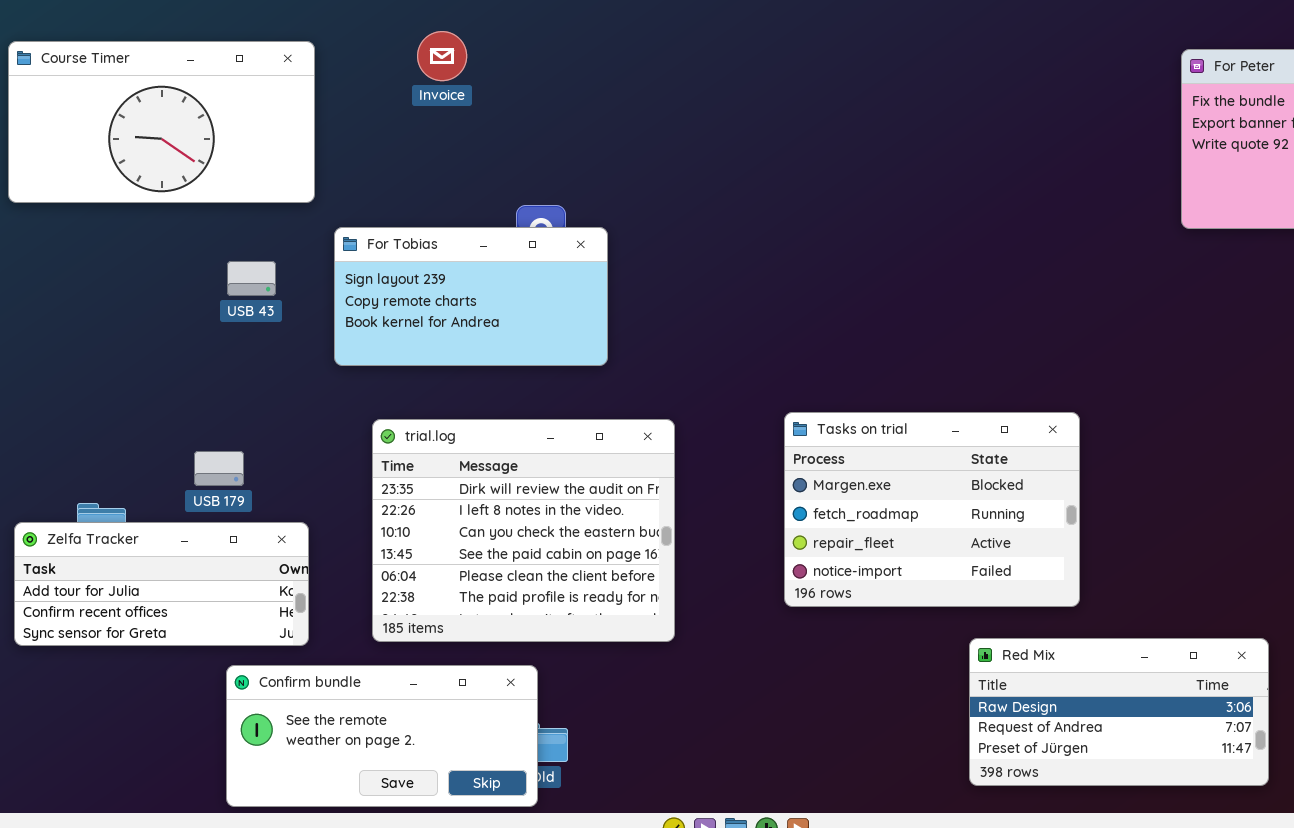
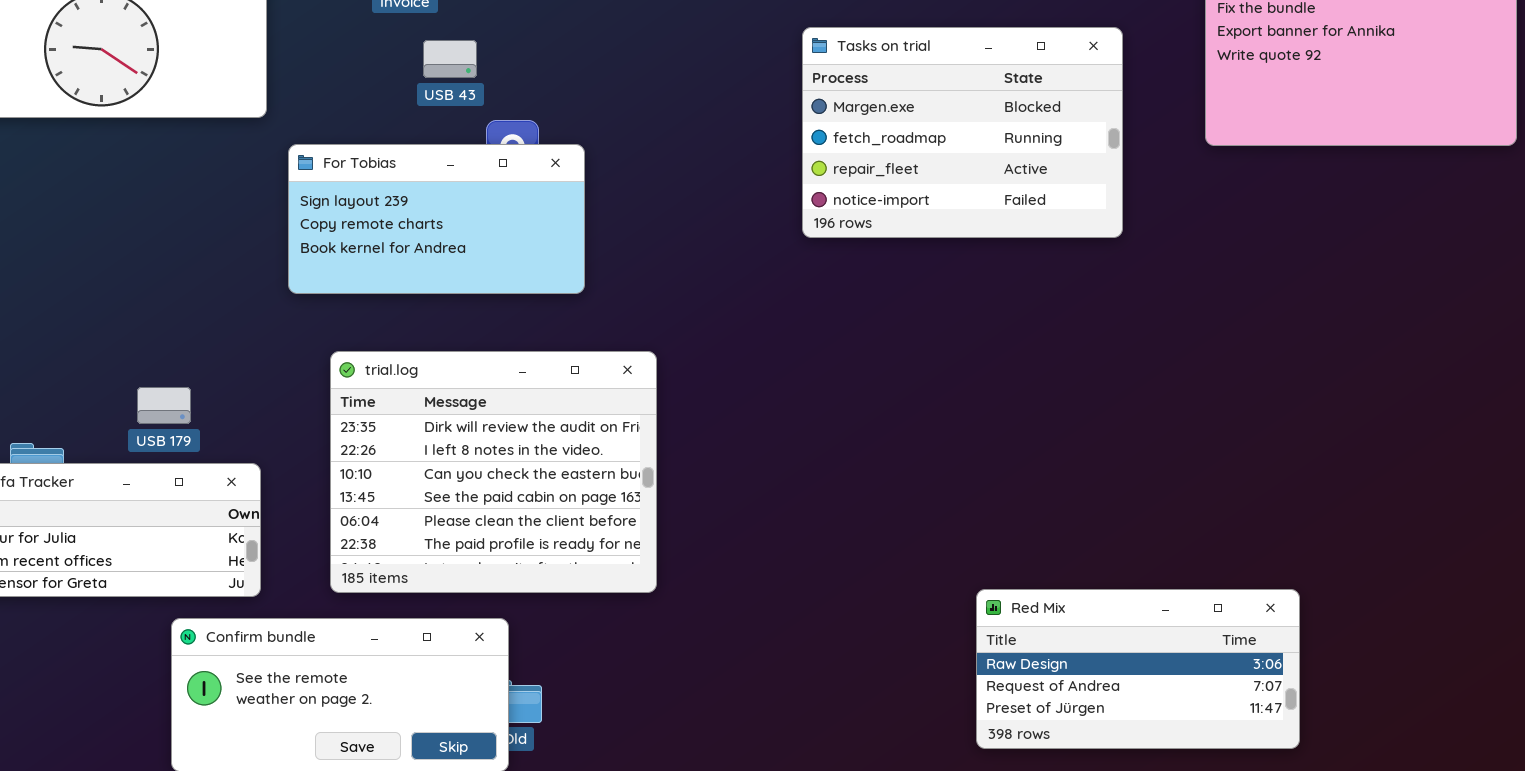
USB 43: [227,261,276,296] -> [423,40,477,78], moved
Tasks on trial: [784,412,1080,607] -> [802,27,1123,238], moved

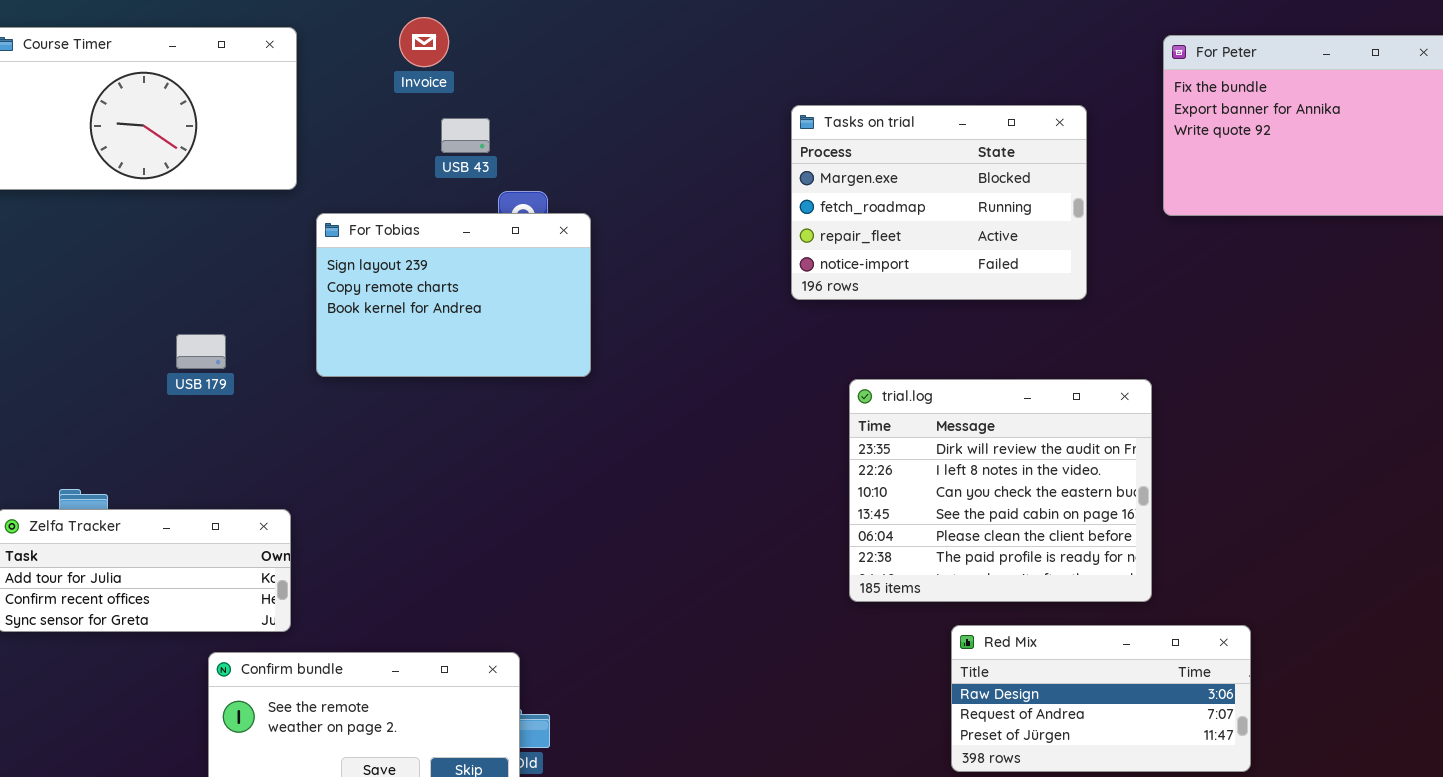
For Tobias: [288,144,585,294] -> [316,213,591,377], resized
trial.log: [330,351,657,593] -> [849,379,1152,602], moved
USB 179: [137,387,191,424] -> [176,334,226,369], moved

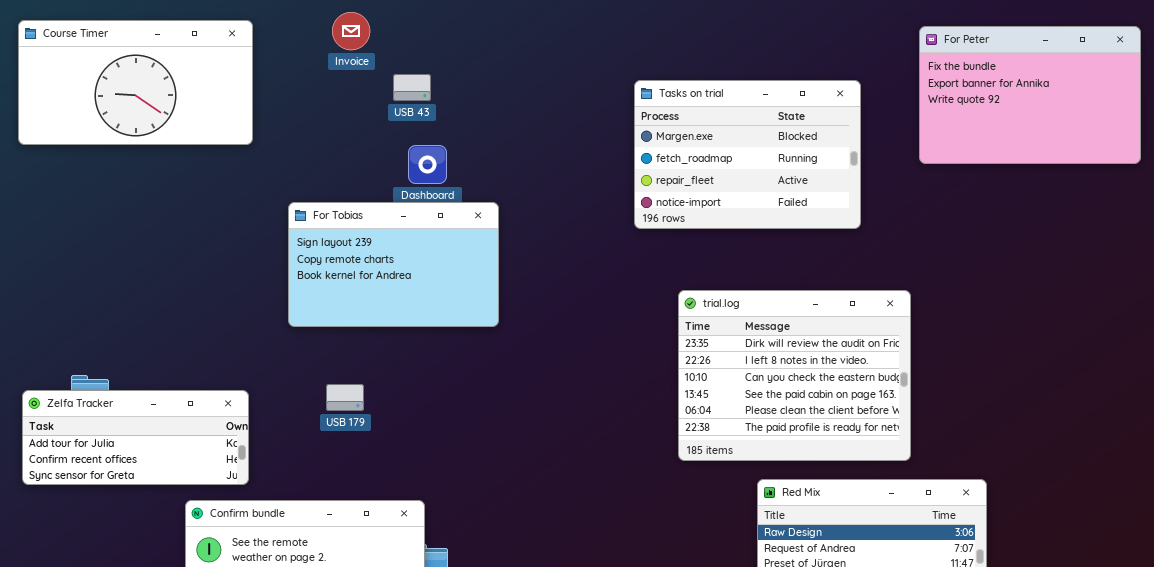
USB 43: [441,118,490,153] -> [393,74,431,101], moved
For Tobias: [316,213,591,377] -> [288,202,499,327], moved
USB 179: [176,334,226,369] -> [326,384,364,411], moved

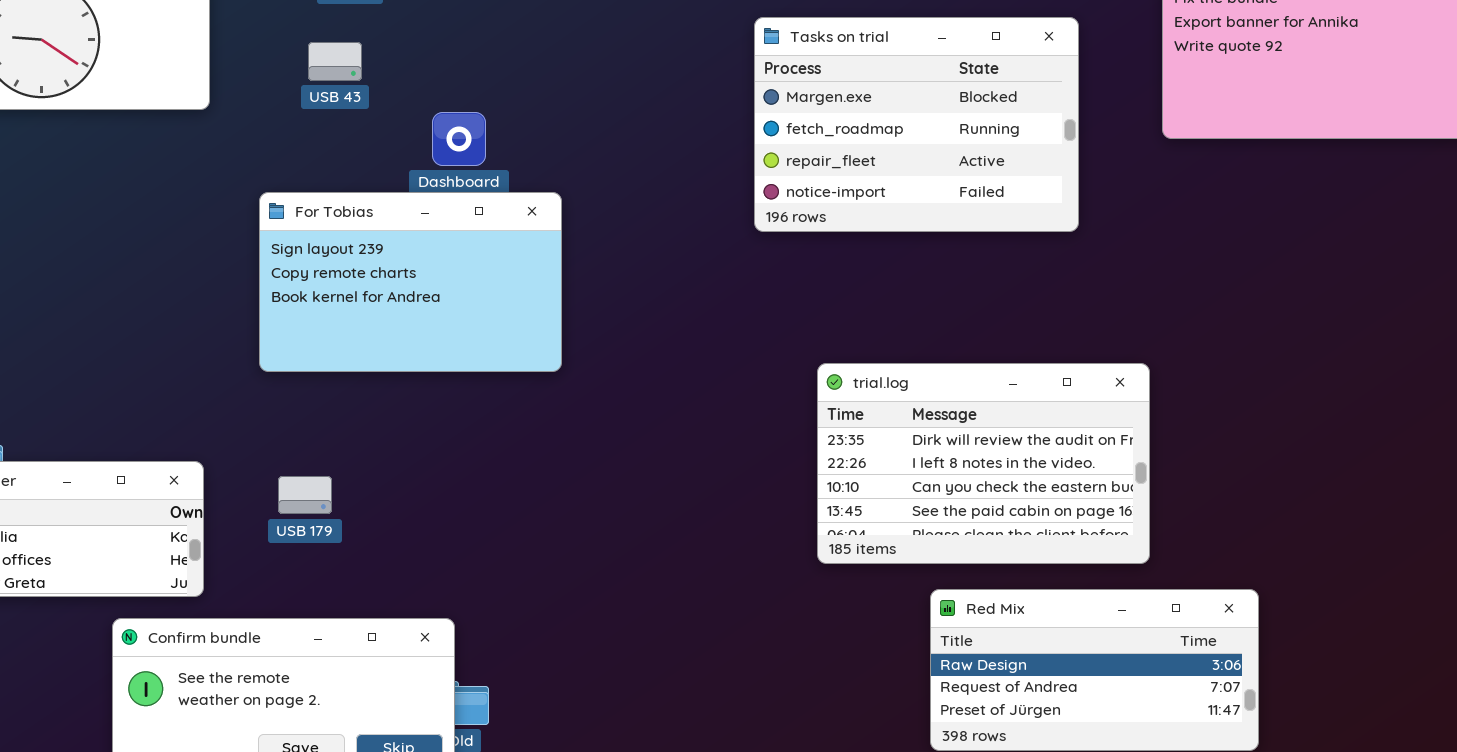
USB 43: [393,74,431,101] -> [308,42,362,81], moved
trial.log: [678,290,911,461] -> [817,363,1150,564], resized
USB 179: [326,384,364,411] -> [278,476,332,514], moved

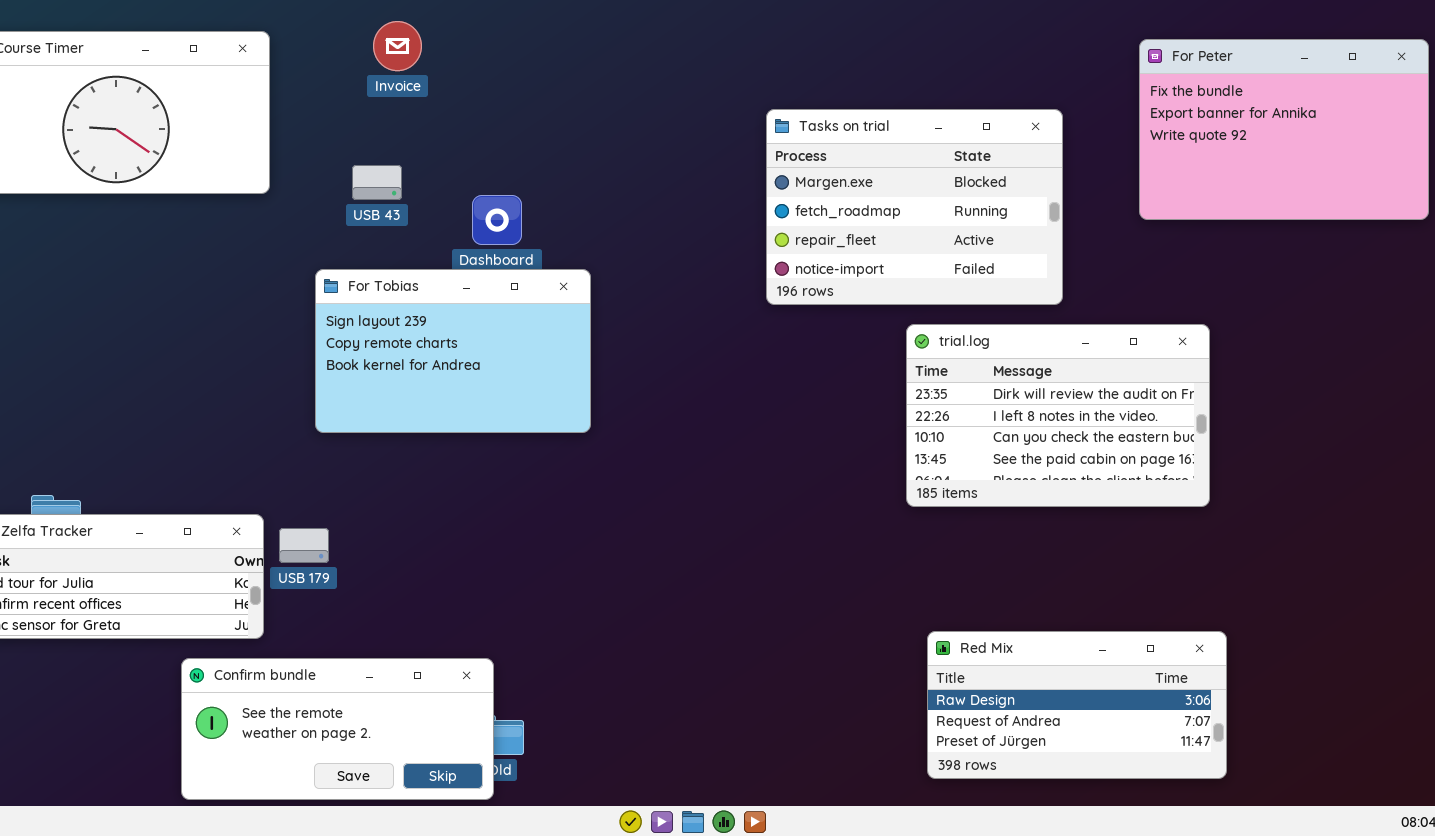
USB 43: [308,42,362,81] -> [352,165,402,200], moved
trial.log: [817,363,1150,564] -> [906,324,1210,507], moved
USB 179: [278,476,332,514] -> [279,528,329,563], moved

